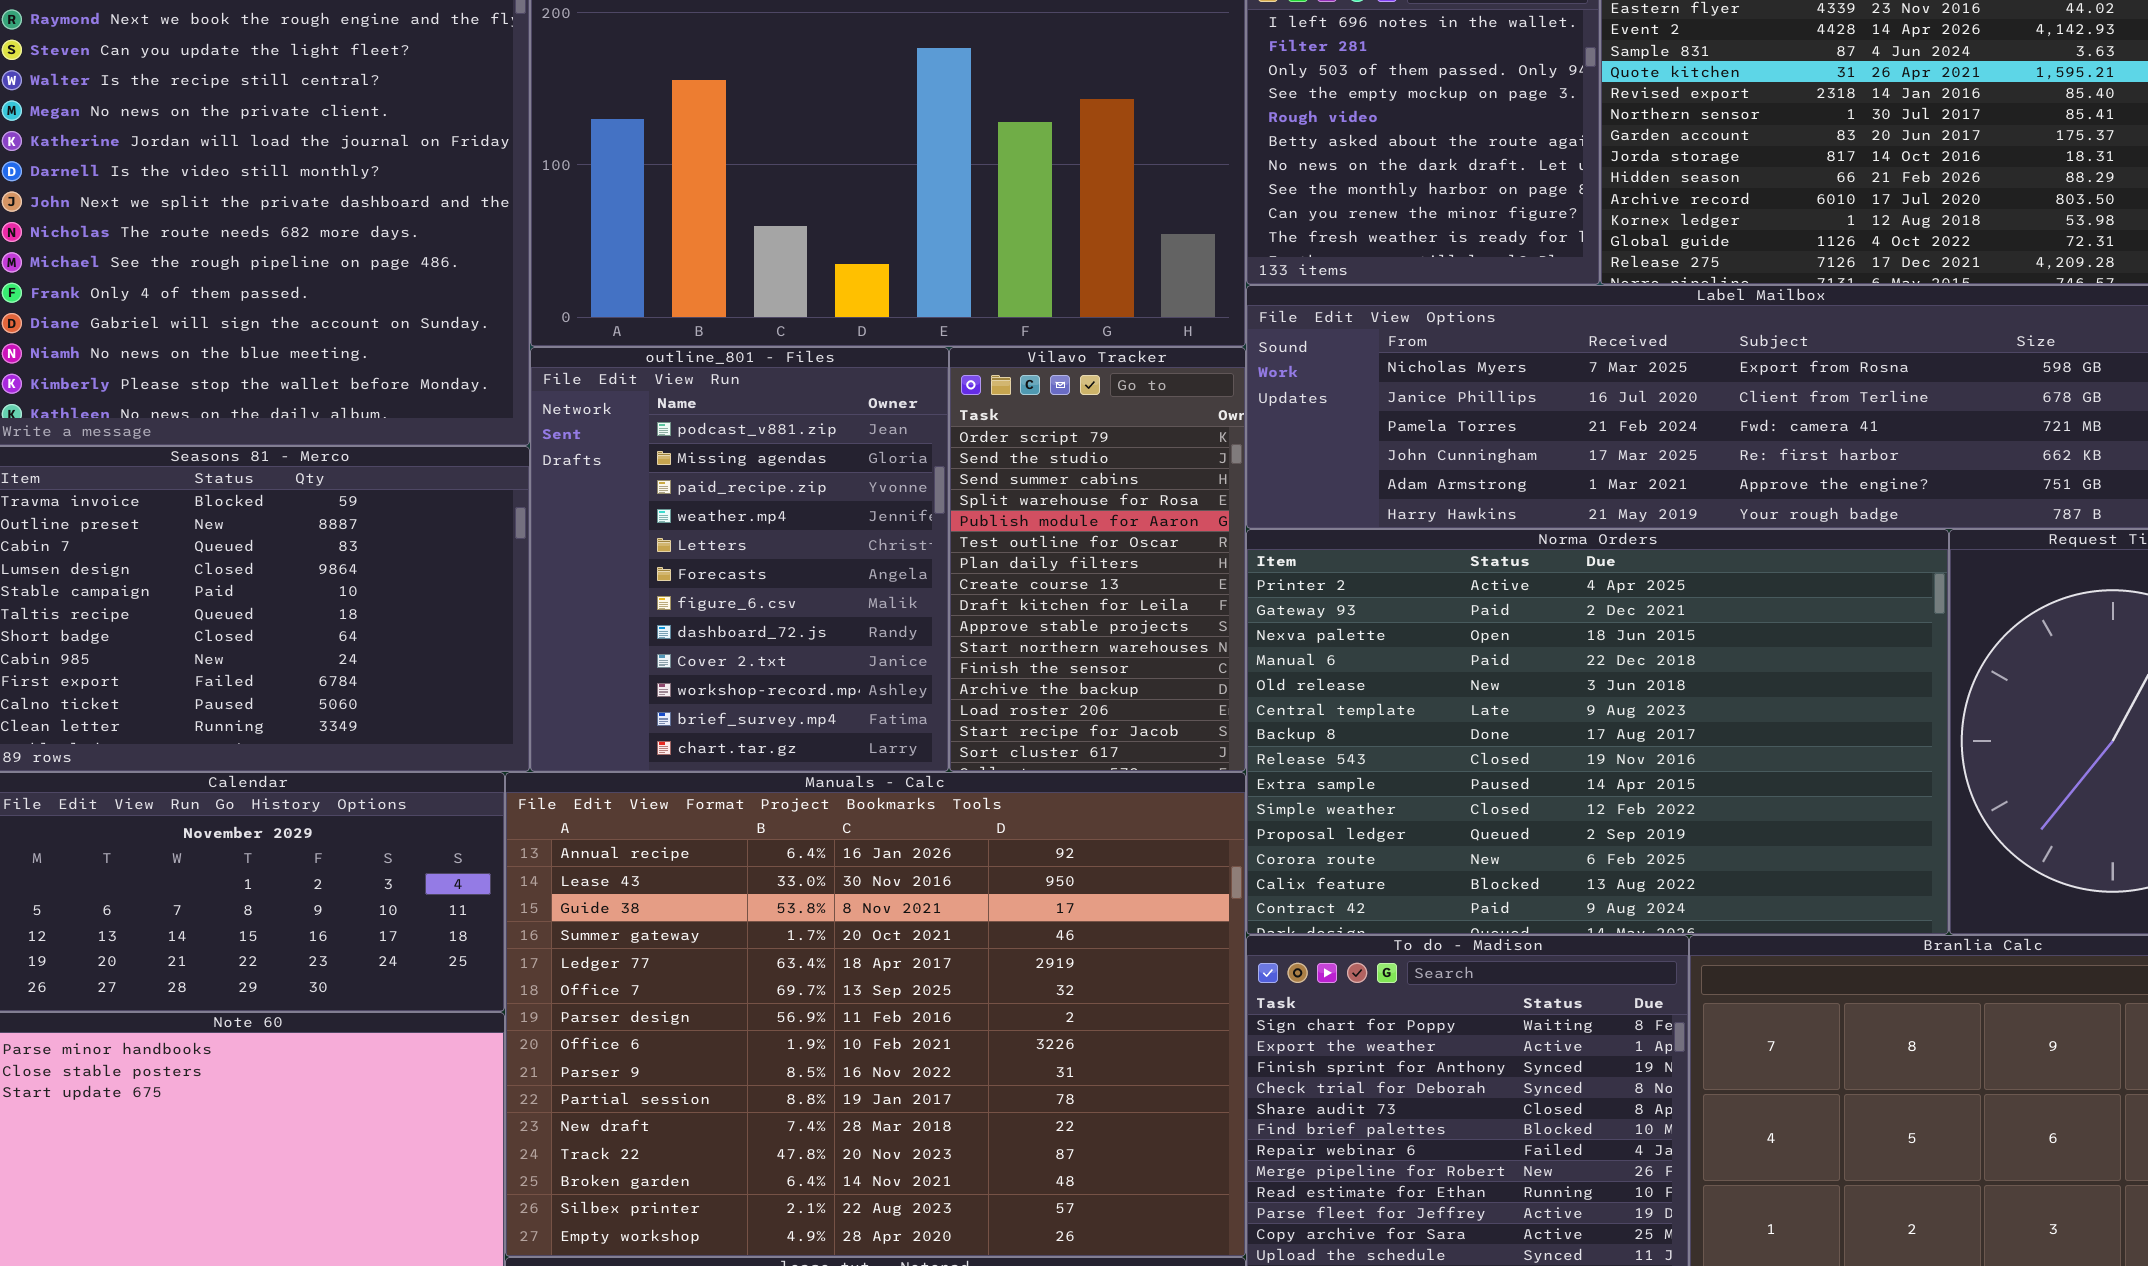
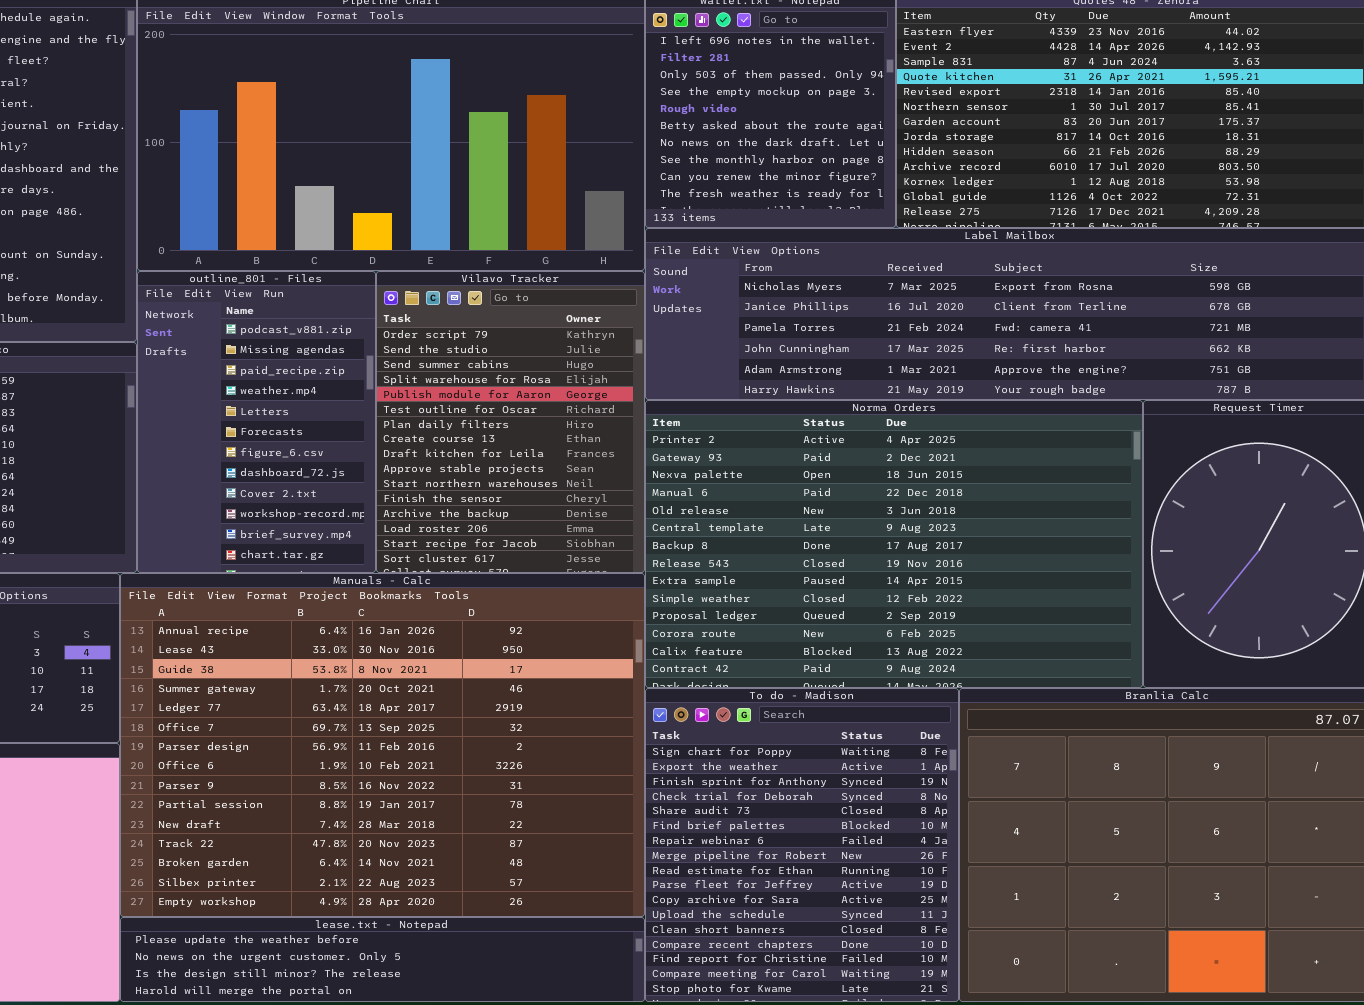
outline_801 - Files: [530,347,949,772] -> [137,271,376,573], resized
Vilavo Tracker: [949,347,1246,772] -> [376,271,645,573], resized

